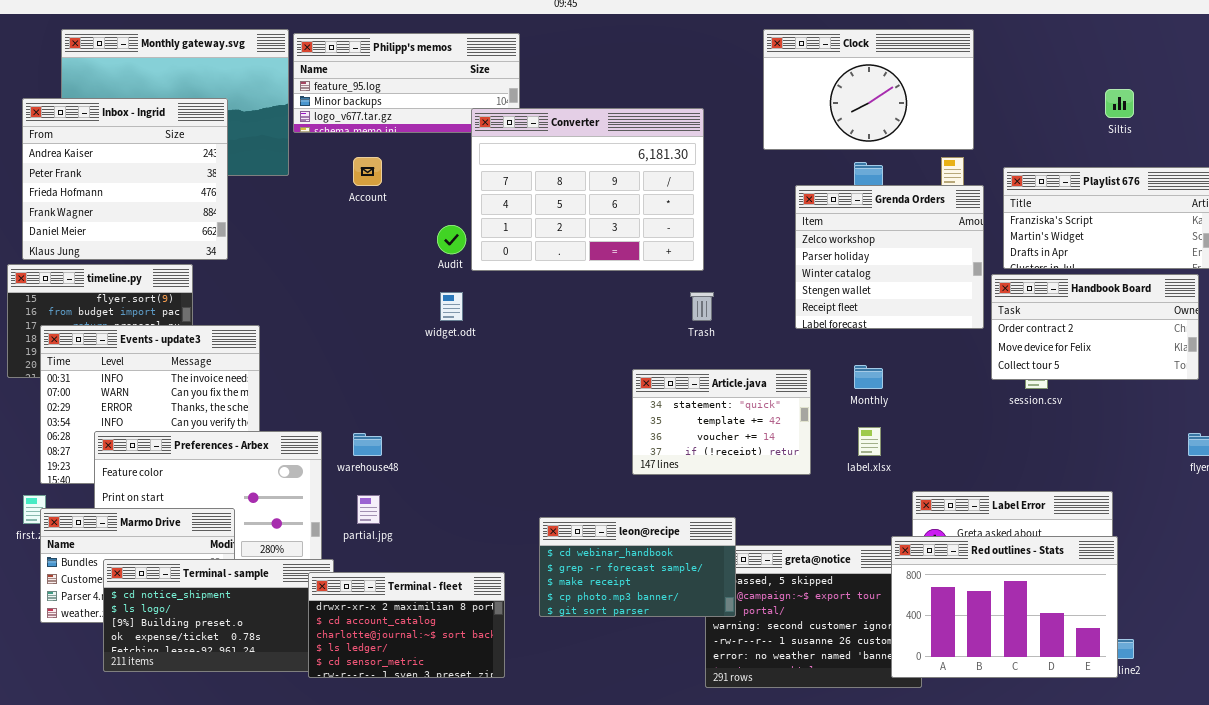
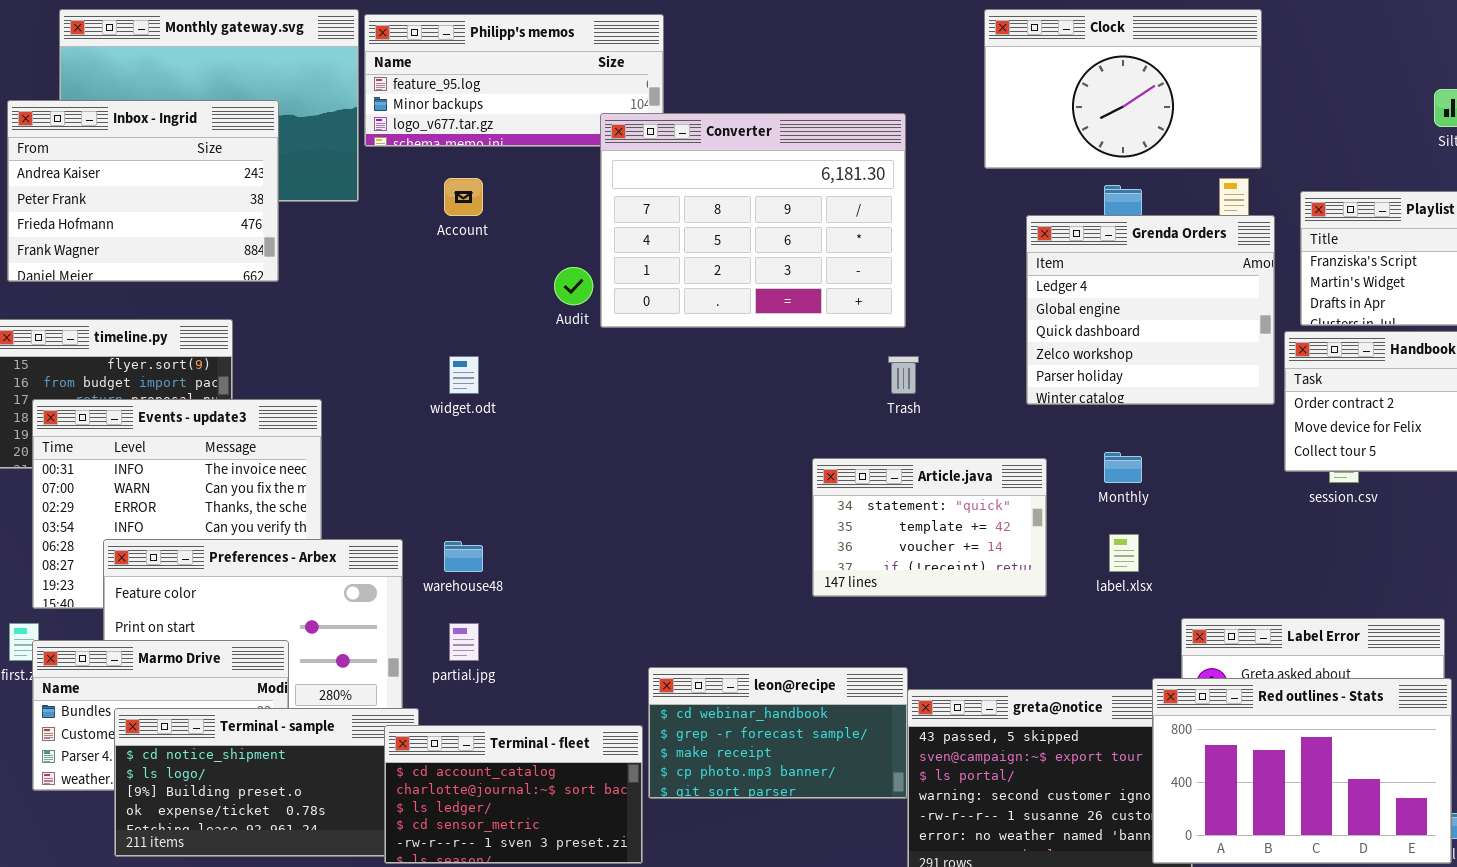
Inbox - Ingrid: [22,98,228,260] -> [7,100,279,282], resized
Grenda Orders: [795,185,984,329] -> [1026,215,1275,405], scrolled up 3 rows
widget.odt: [440,292,463,321] -> [449,356,479,394], moved
leon@recipe: [539,517,736,617] -> [648,667,908,799], moved
Terminal - fleet: [308,572,505,678] -> [384,725,643,864], scrolled down 1 row

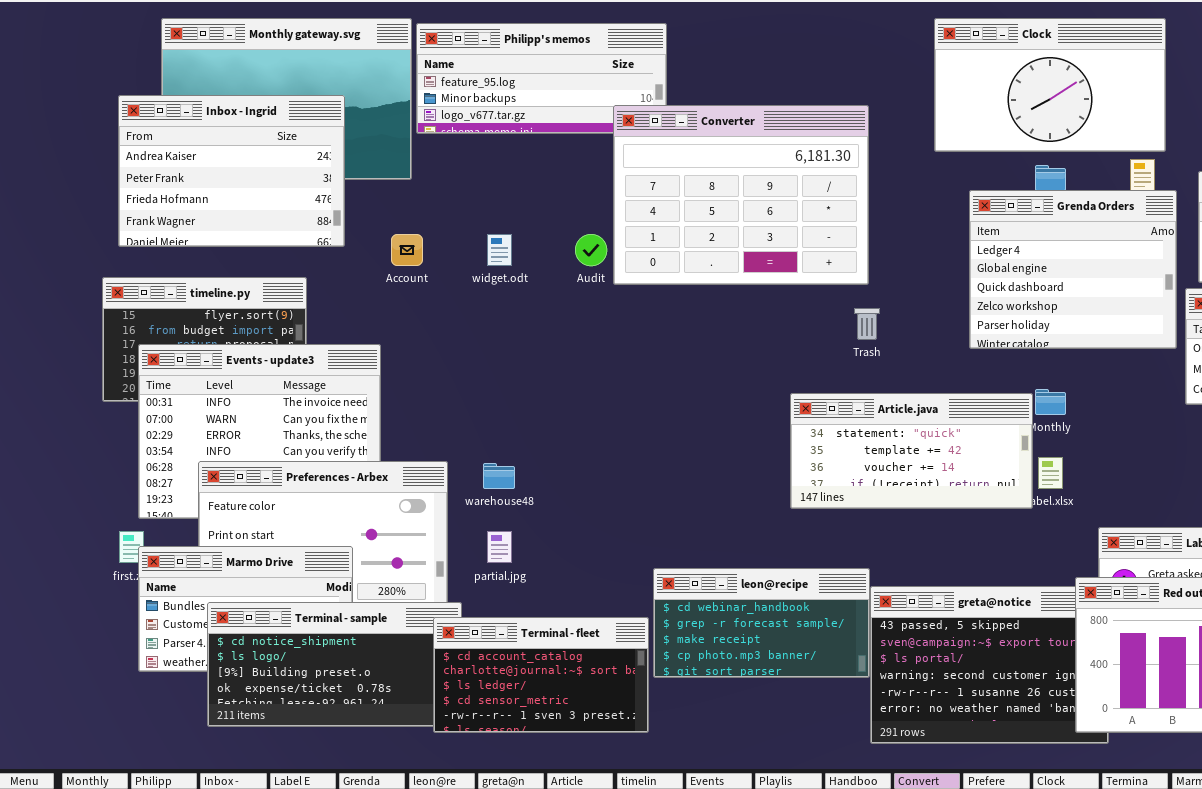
Account: [444,178,483,216] -> [391,234,423,266], moved
widget.odt: [449,356,479,394] -> [487,234,512,266], moved
Article.java: [812,458,1047,597] -> [790,393,1033,509], resized

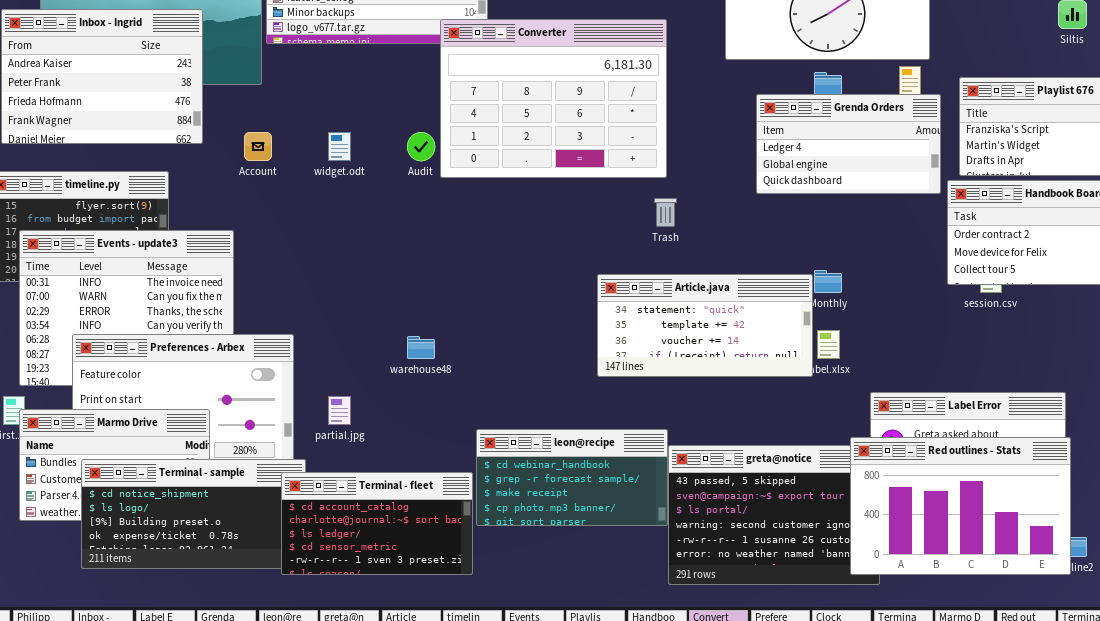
Grenda Orders: [969,190,1177,349] -> [756,94,941,194], resized
warehouse48: [483,463,515,489] -> [407,336,435,359], moved

